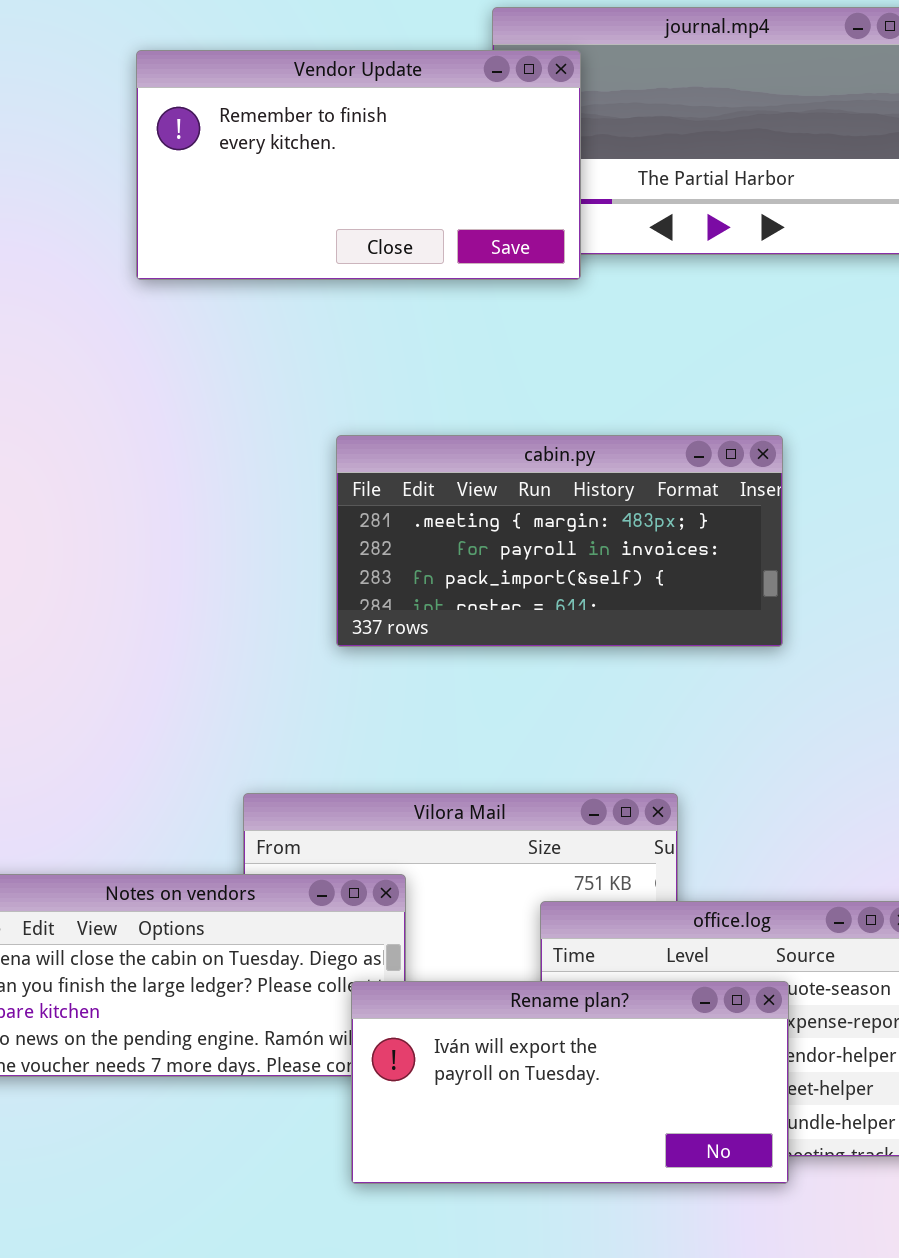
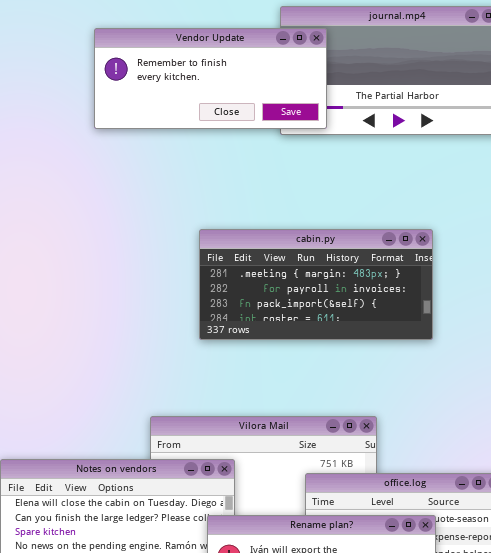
Vendor Update: [136,50,581,280] -> [94,28,327,129], resized

